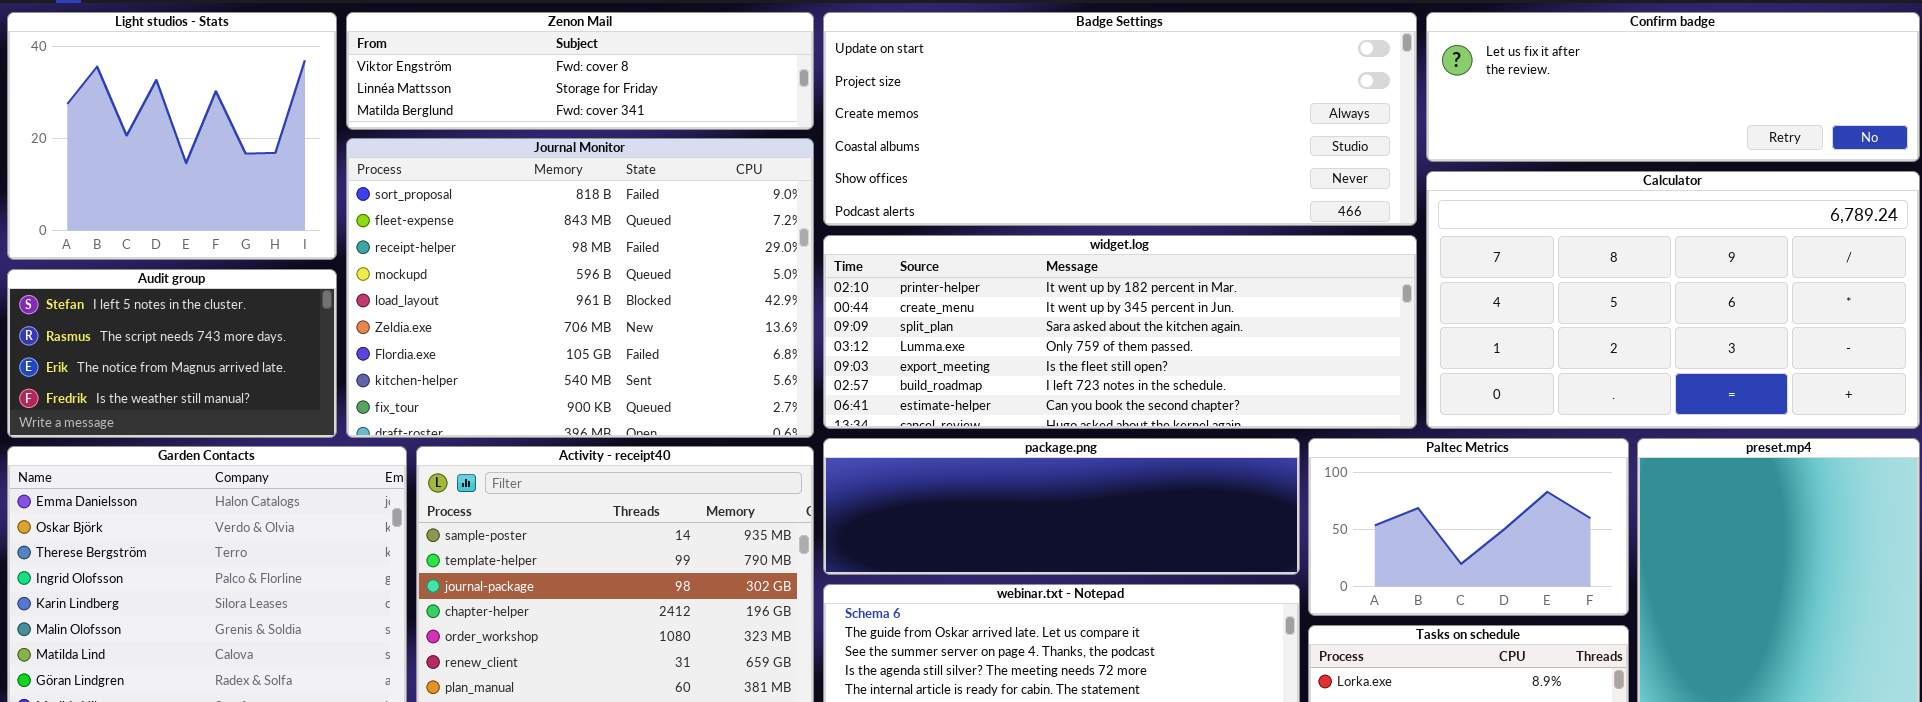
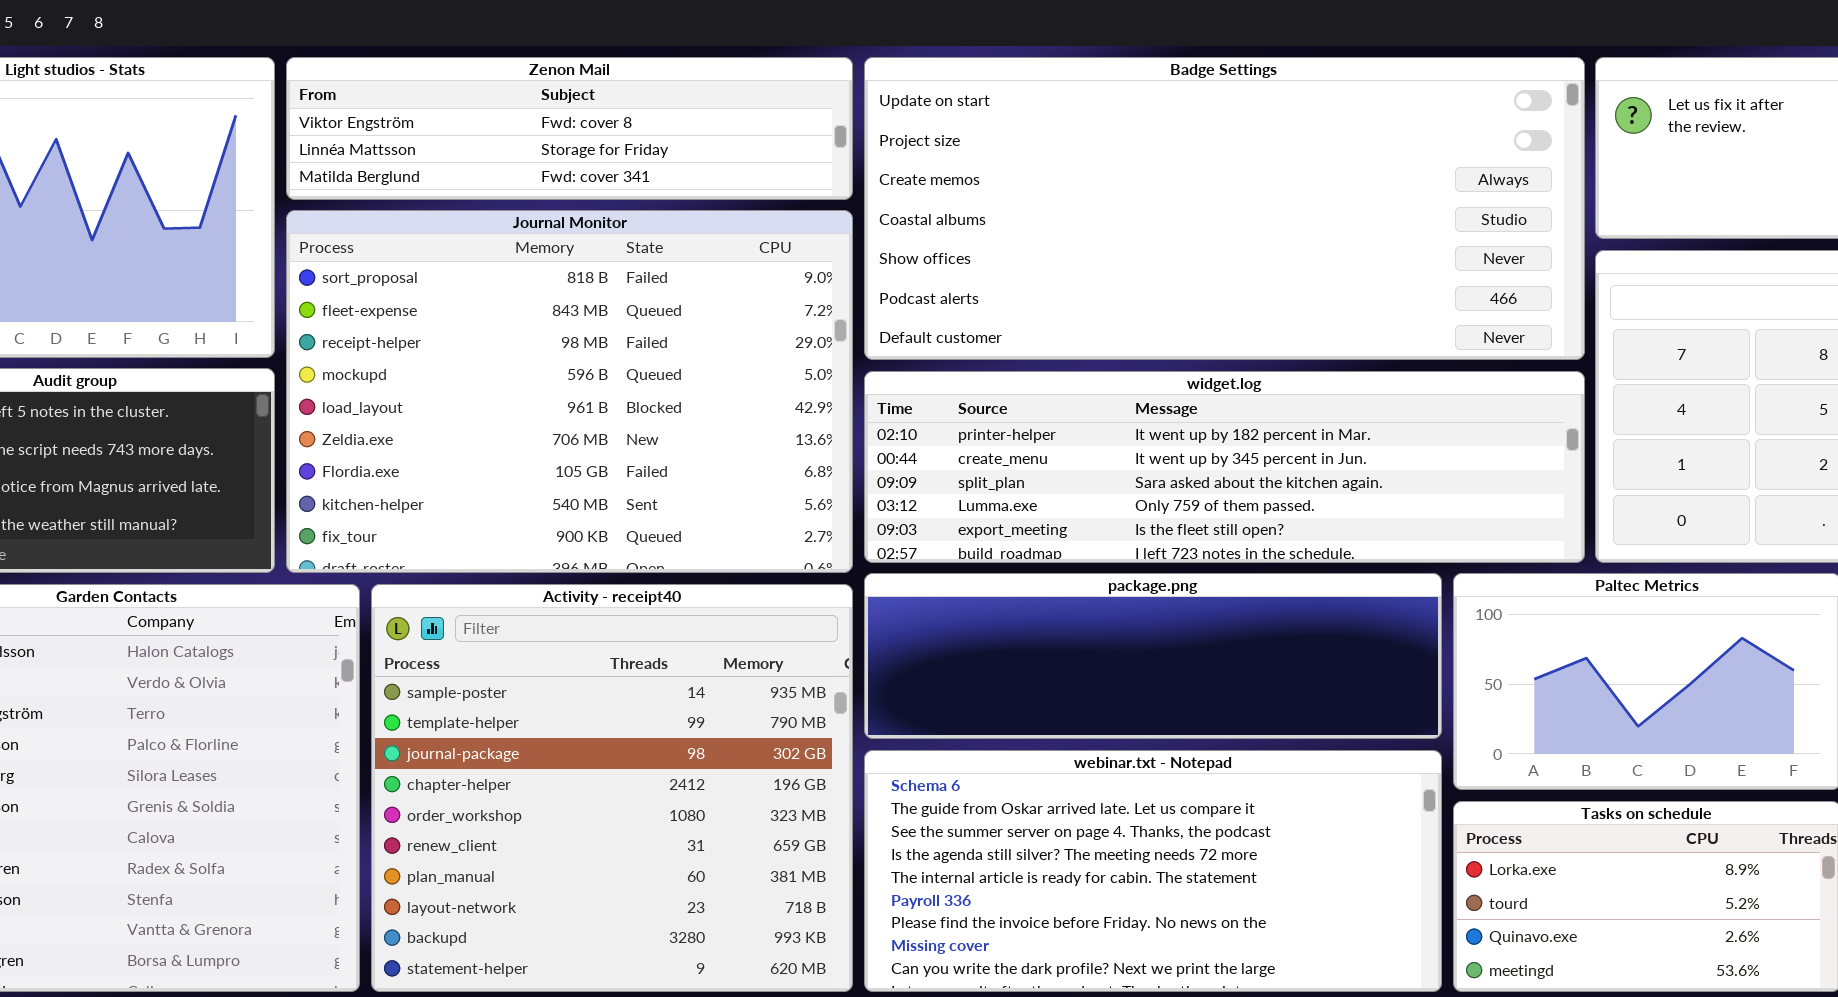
Badge Settings: [823,12,1417,226] -> [864,57,1585,360], resized
widget.log: [823,235,1417,429] -> [864,371,1585,563], resized

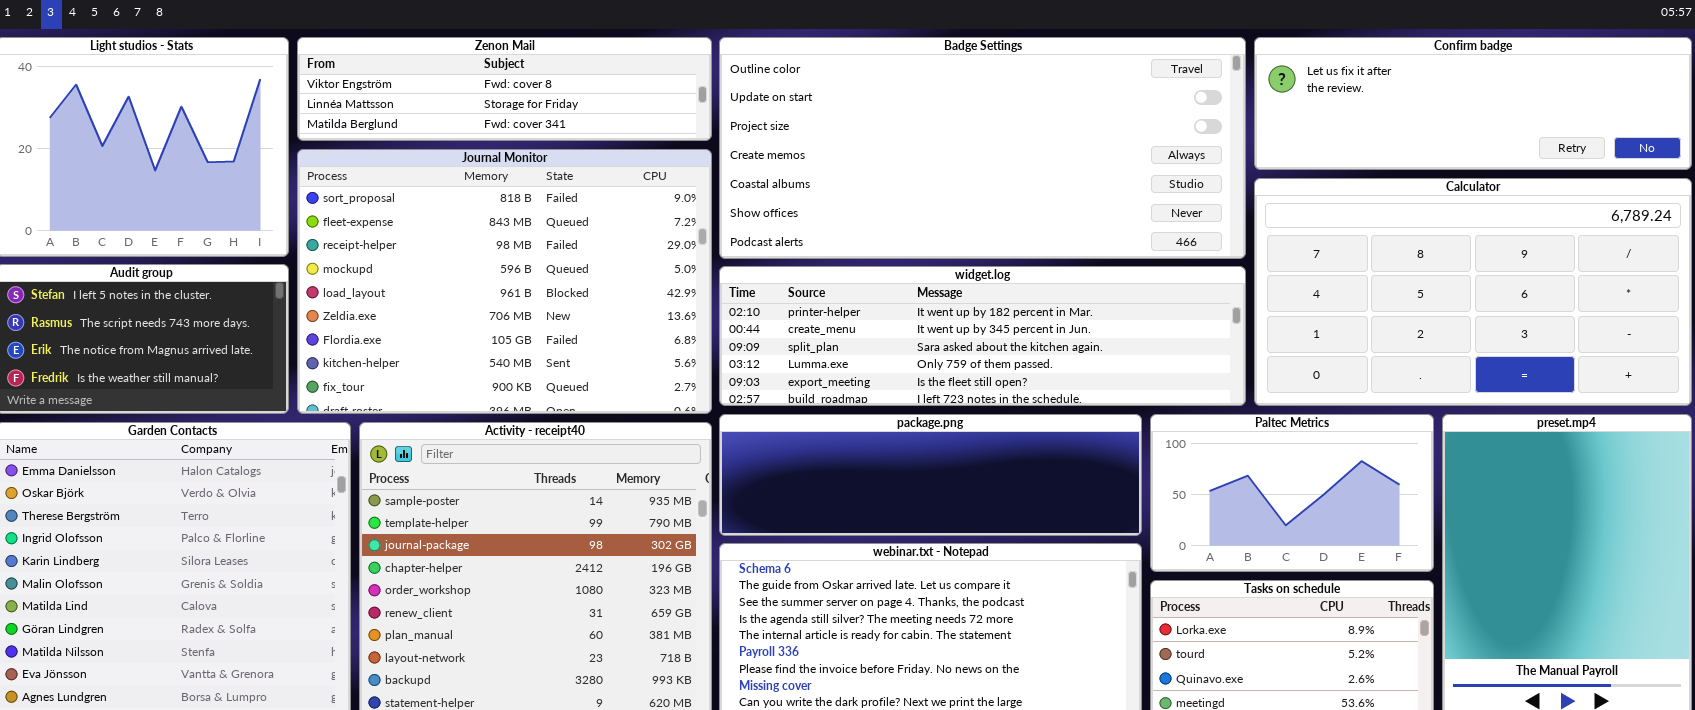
Badge Settings: [864,57,1585,360] -> [719,37,1246,259], scrolled up 1 row

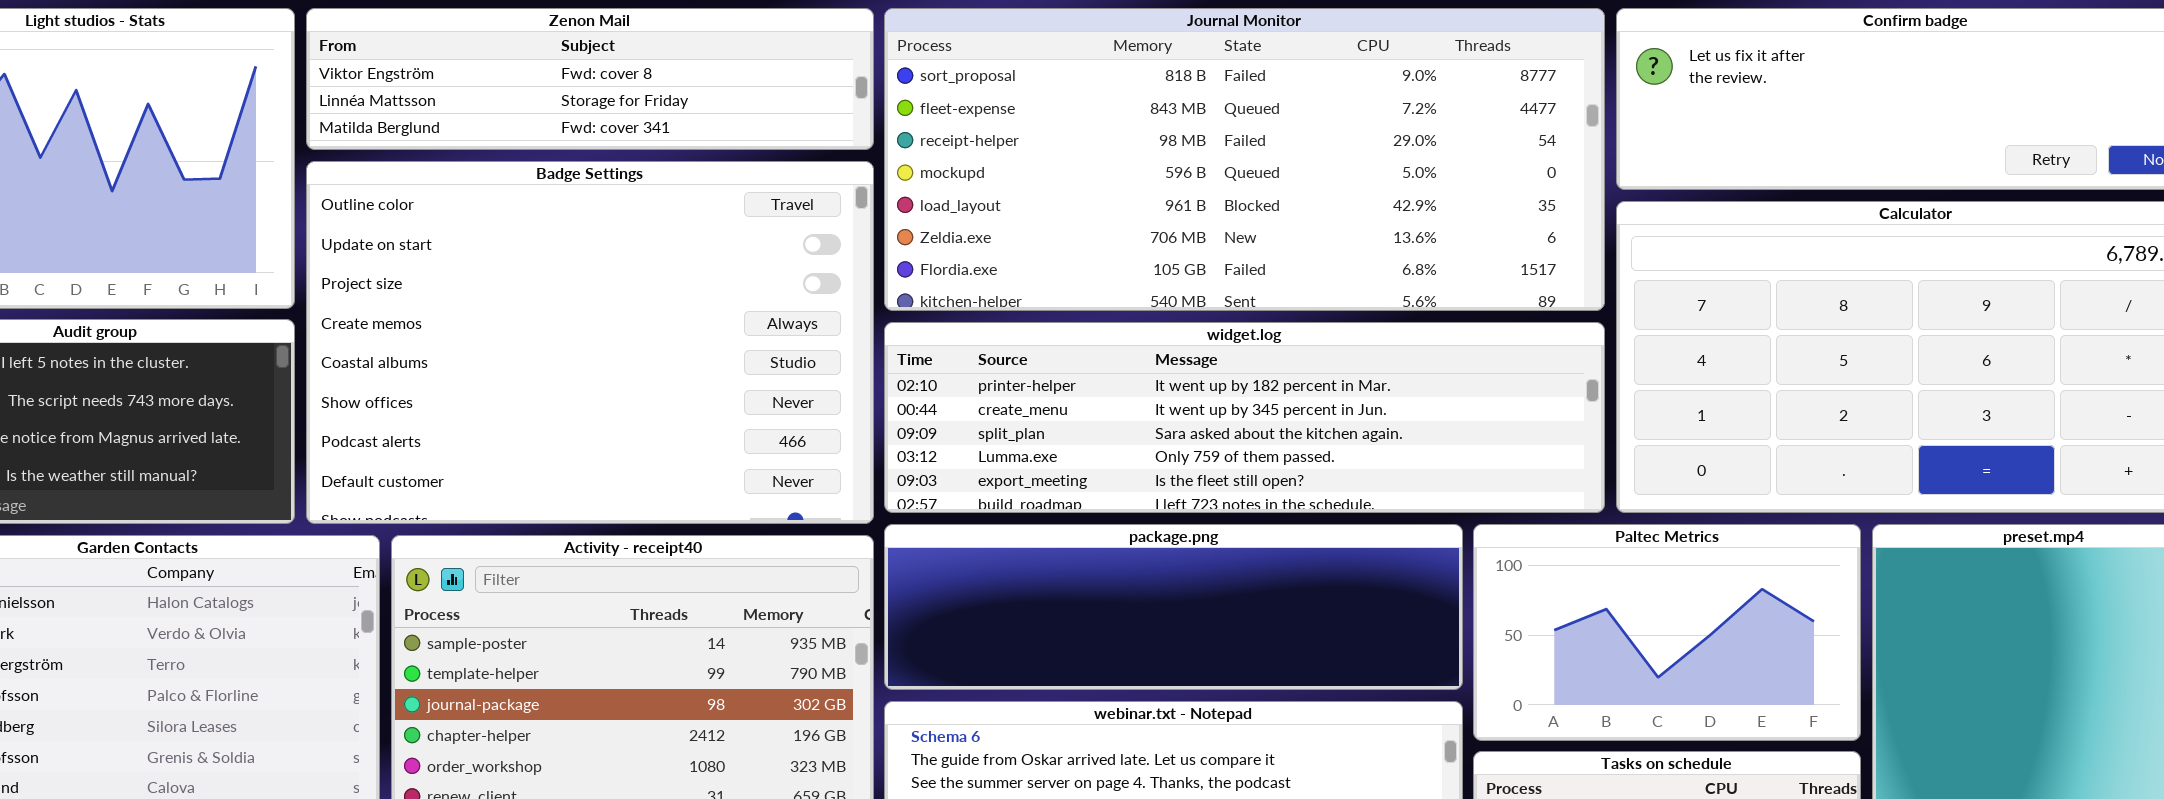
Badge Settings: [719,37,1246,259] -> [306,161,874,524], moved, resized
Journal Monitor: [297,149,712,414] -> [884,8,1605,311], moved, resized

